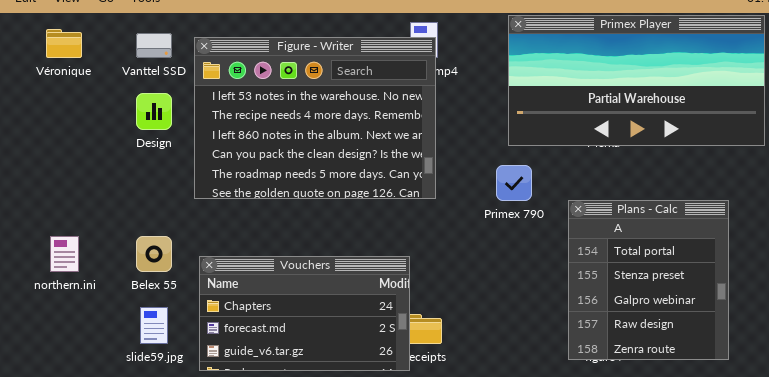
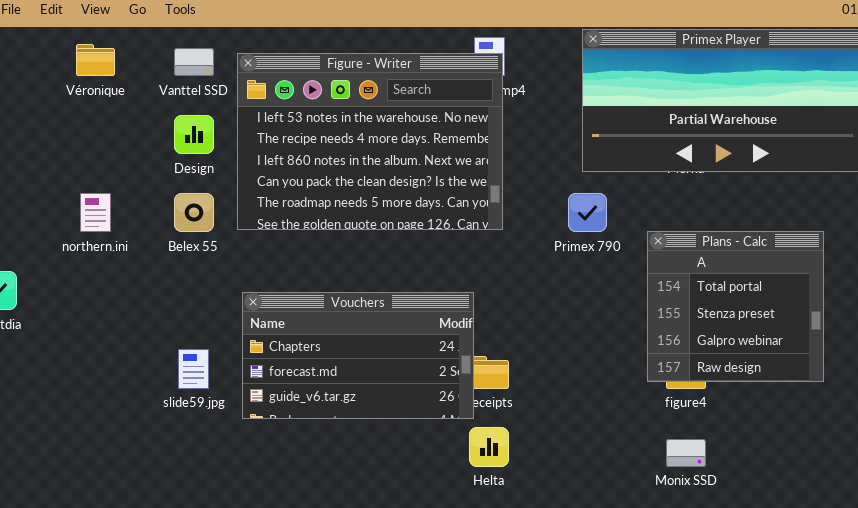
Plans - Calc: [568,200,729,360] -> [647,231,824,382], resized
northern.ini: [50,236,79,272] -> [80,193,111,232], moved
Belex 55: [136,236,172,272] -> [174,193,214,232], moved

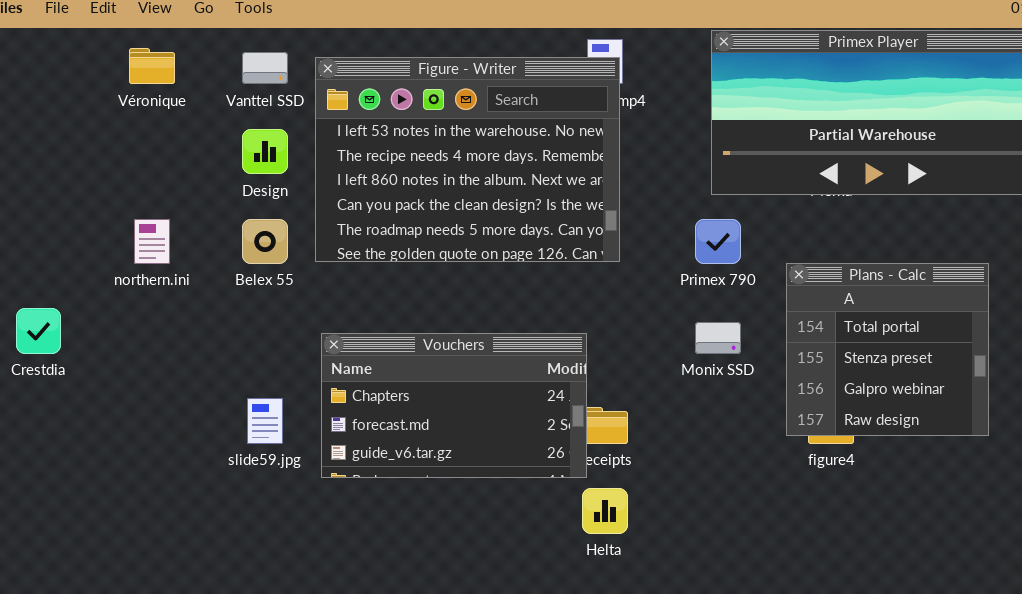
Monix SSD: [666,439,706,467] -> [695,322,741,354], moved

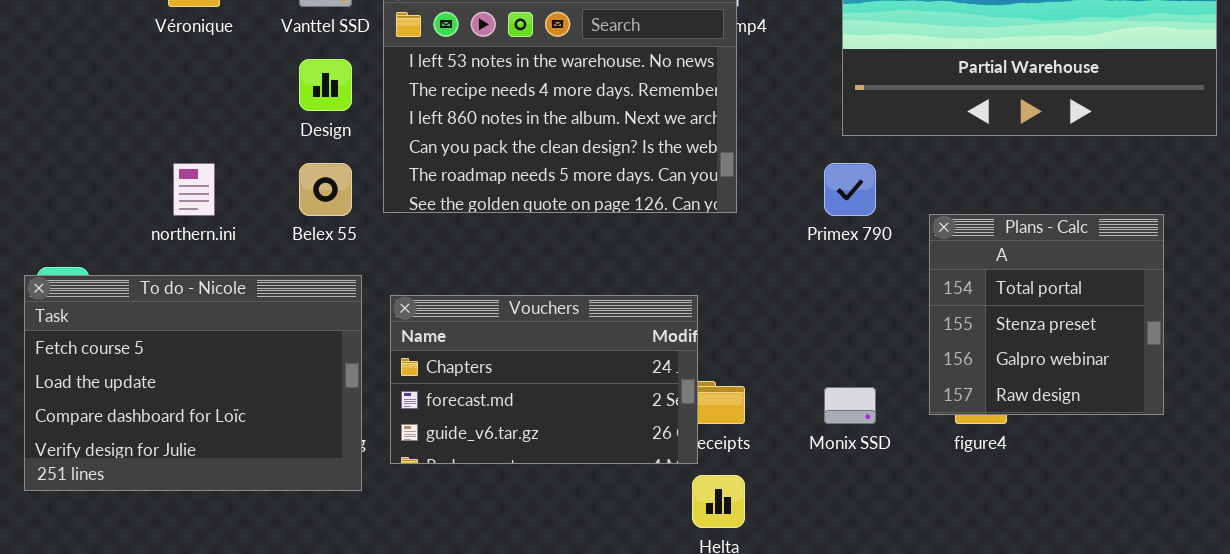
To do - Nicole: none -> [24,275,362,491], opened
Monix SSD: [695,322,741,354] -> [824,387,876,424], moved

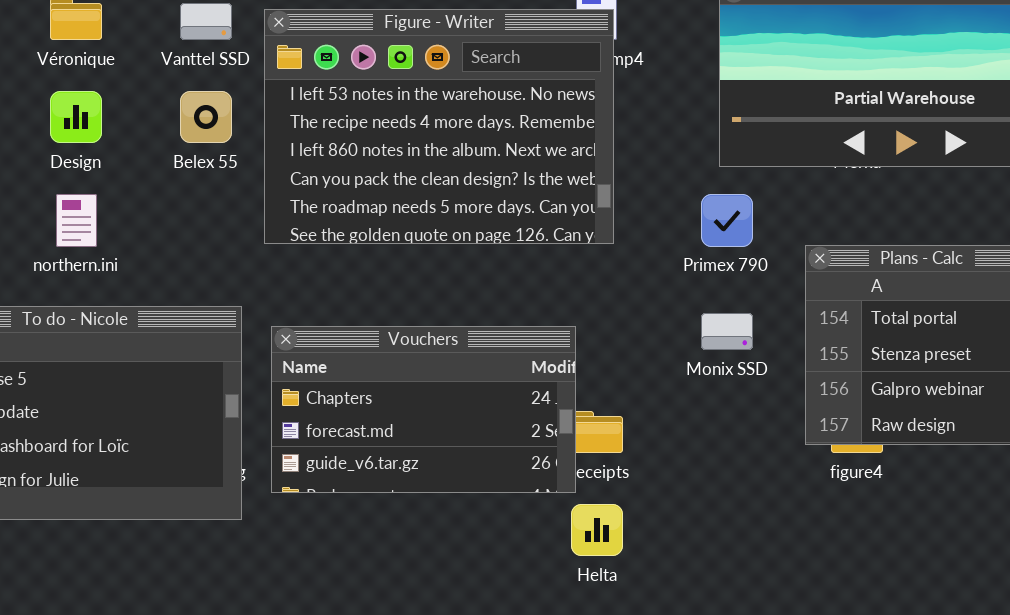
Design: [299,59,352,111] -> [50,91,102,143], moved
Belex 55: [299,163,352,216] -> [180,91,232,143], moved
Monix SSD: [824,387,876,424] -> [701,313,753,350], moved

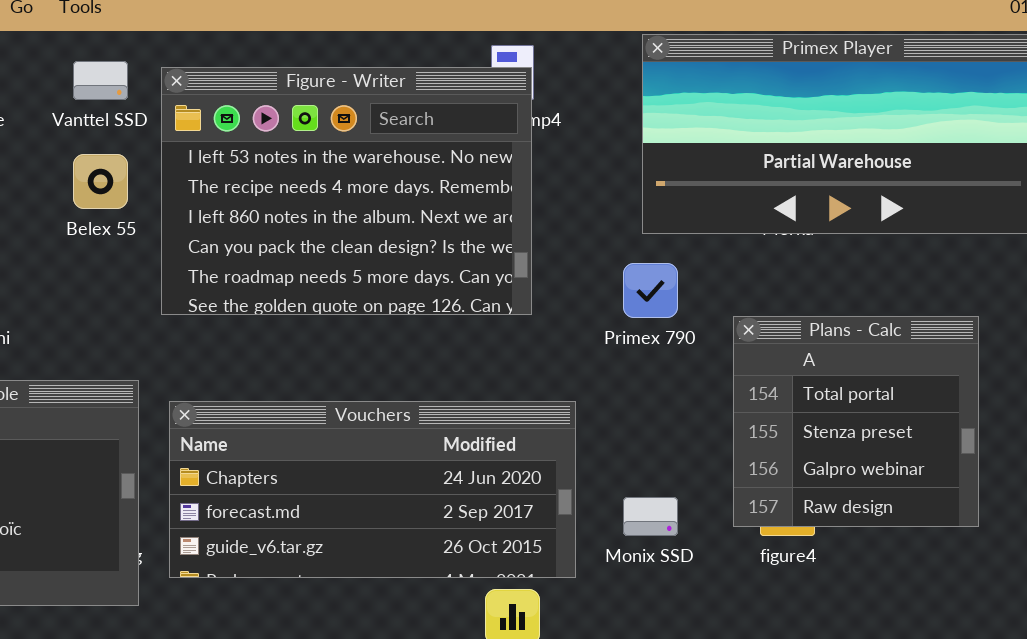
Monix SSD: [701,313,753,350] -> [623,497,678,536], moved
Vouchers: [271,326,576,493] -> [169,401,576,578], resized

